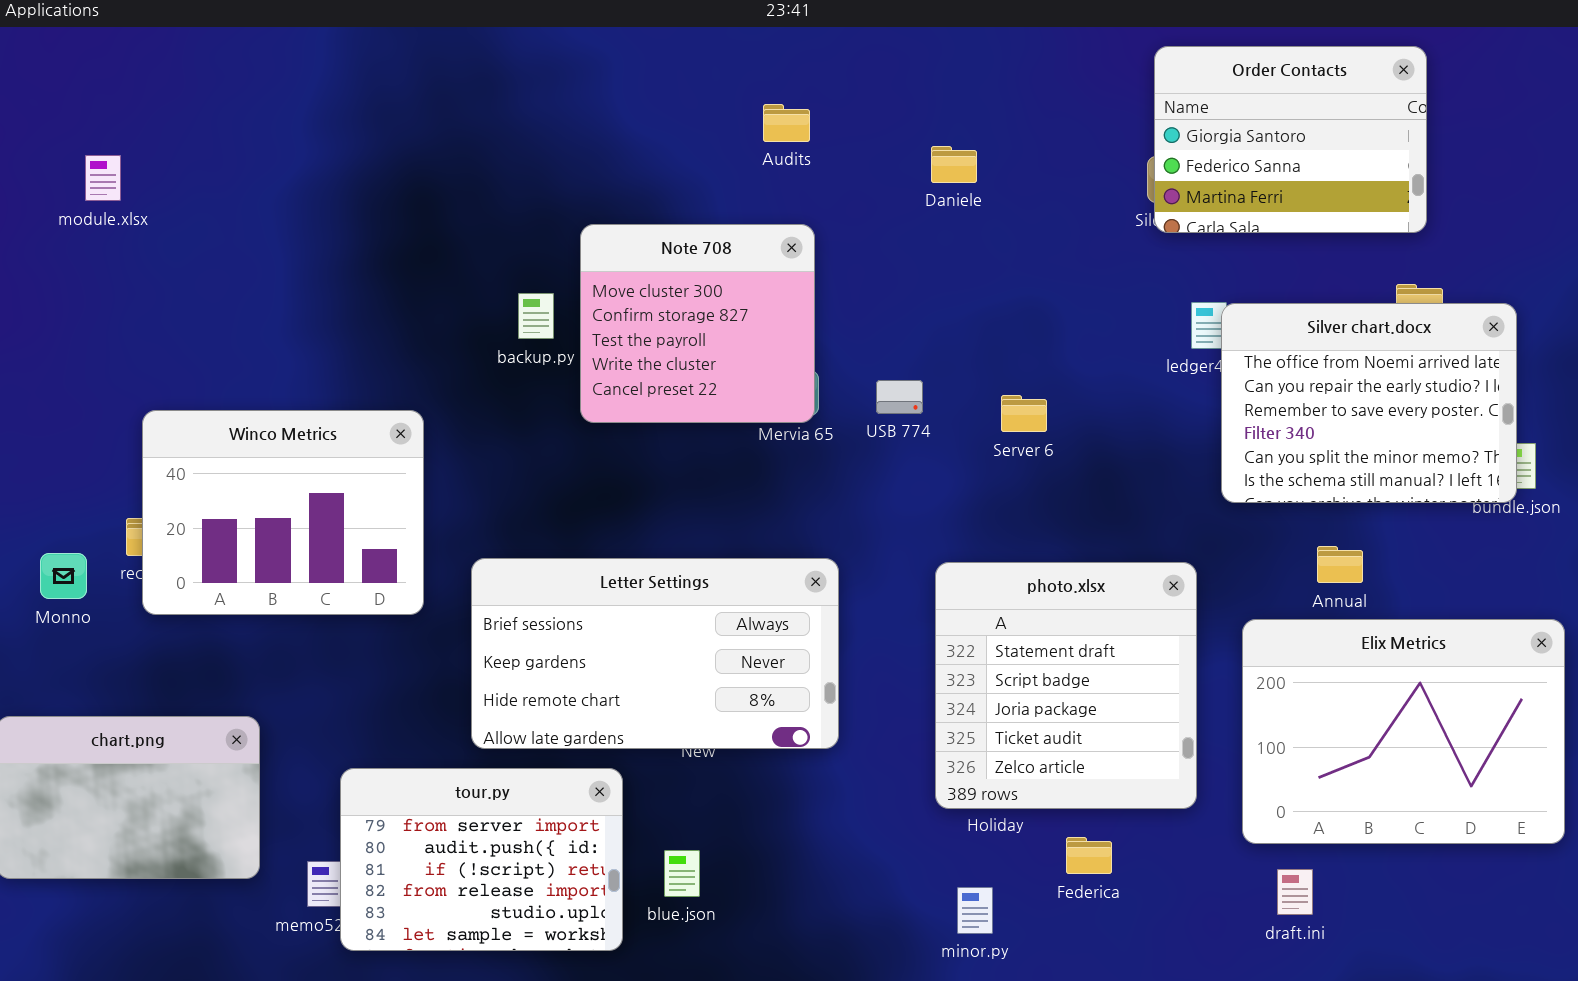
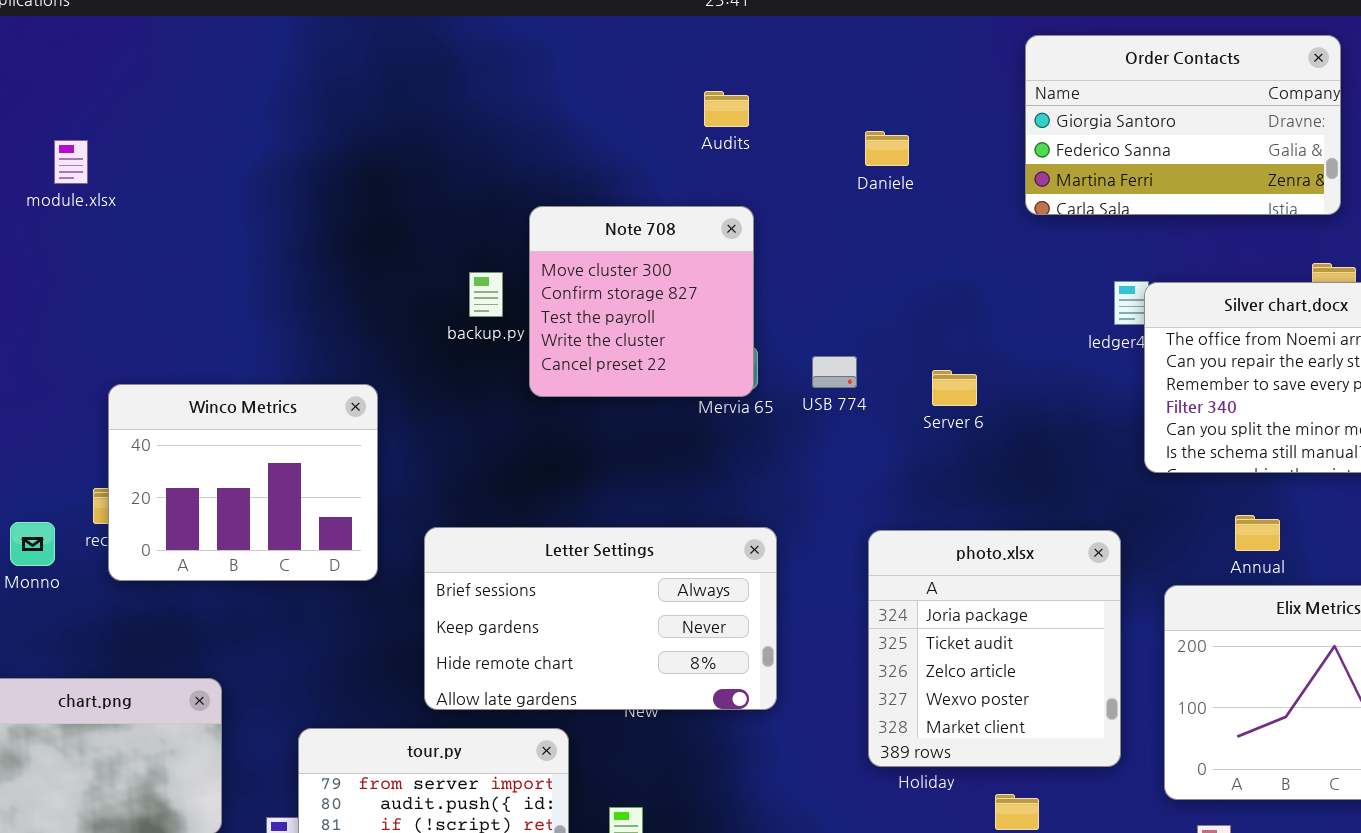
Order Contacts: [1154,46,1427,233] -> [1025,35,1341,215], resized
photo.xlsx: [935,562,1197,809] -> [868,530,1121,767], scrolled down 2 rows

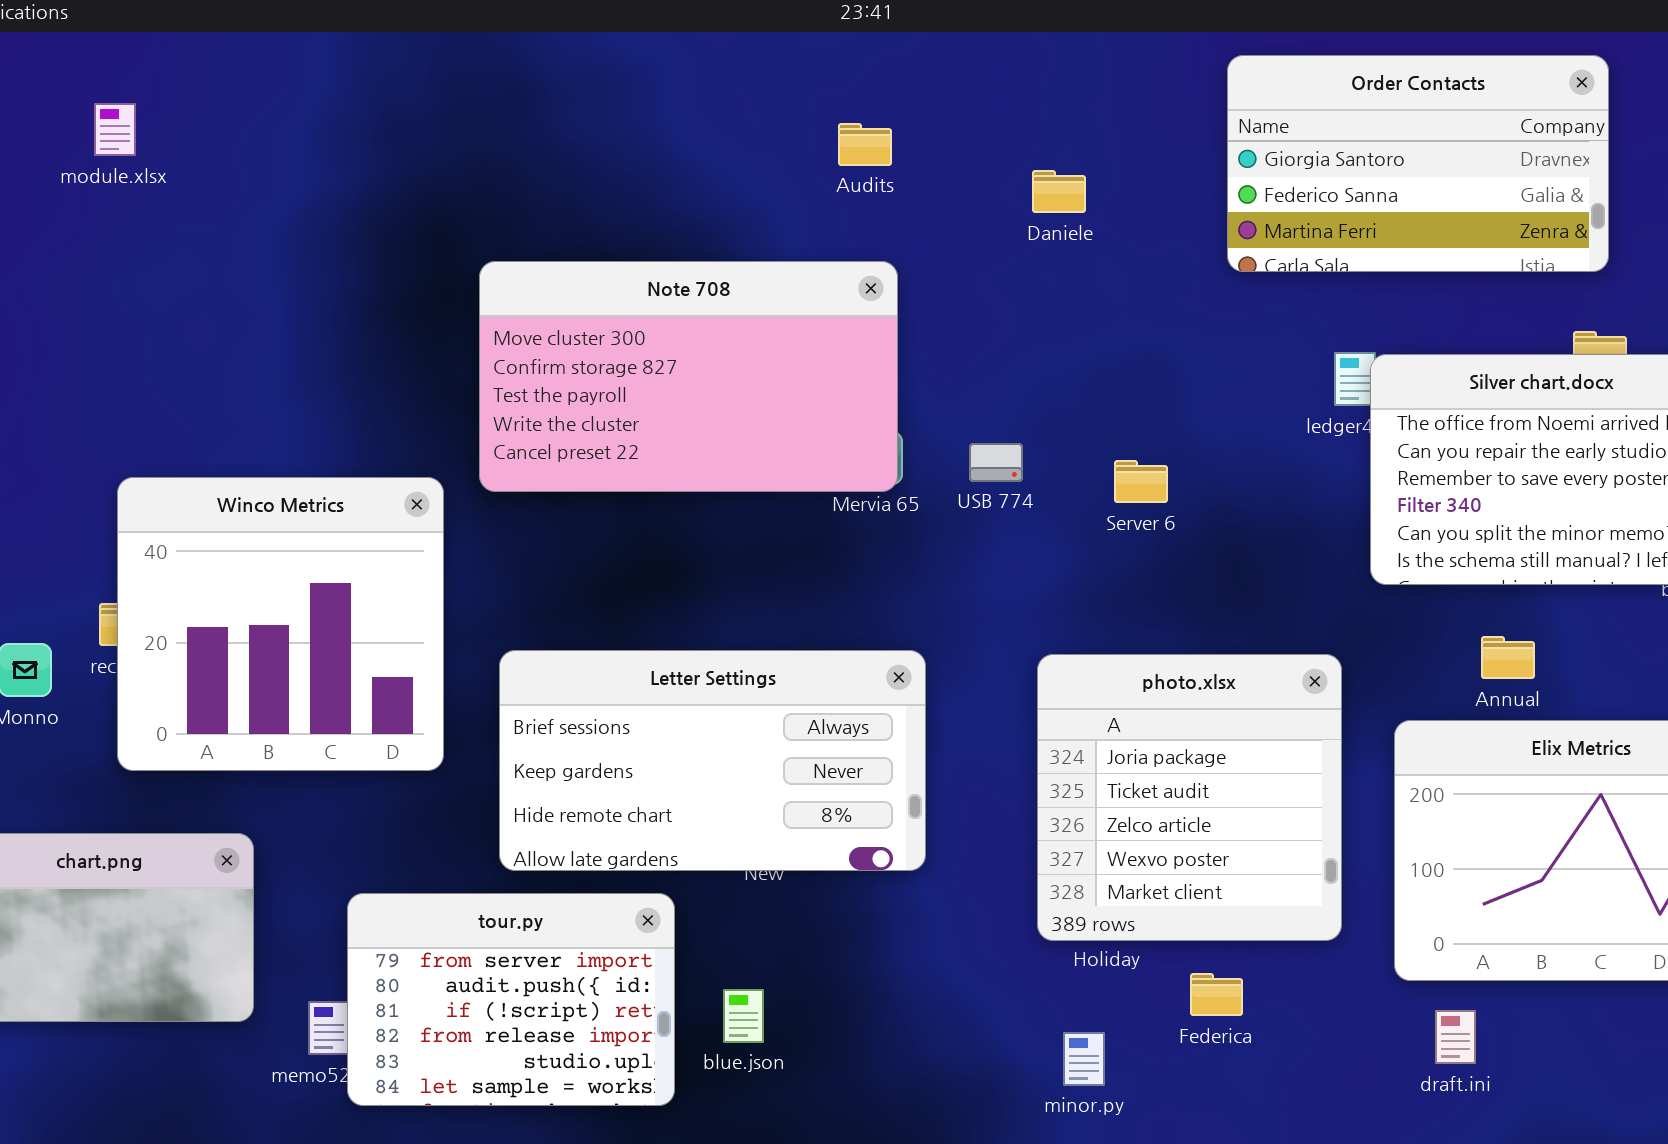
module.xlsx: [54,140,88,184] -> [94,103,136,156], moved
Note 708: [529,206,754,397] -> [479,261,898,492], resized
Winco Metrics: [108,384,378,581] -> [117,477,444,771], resized

